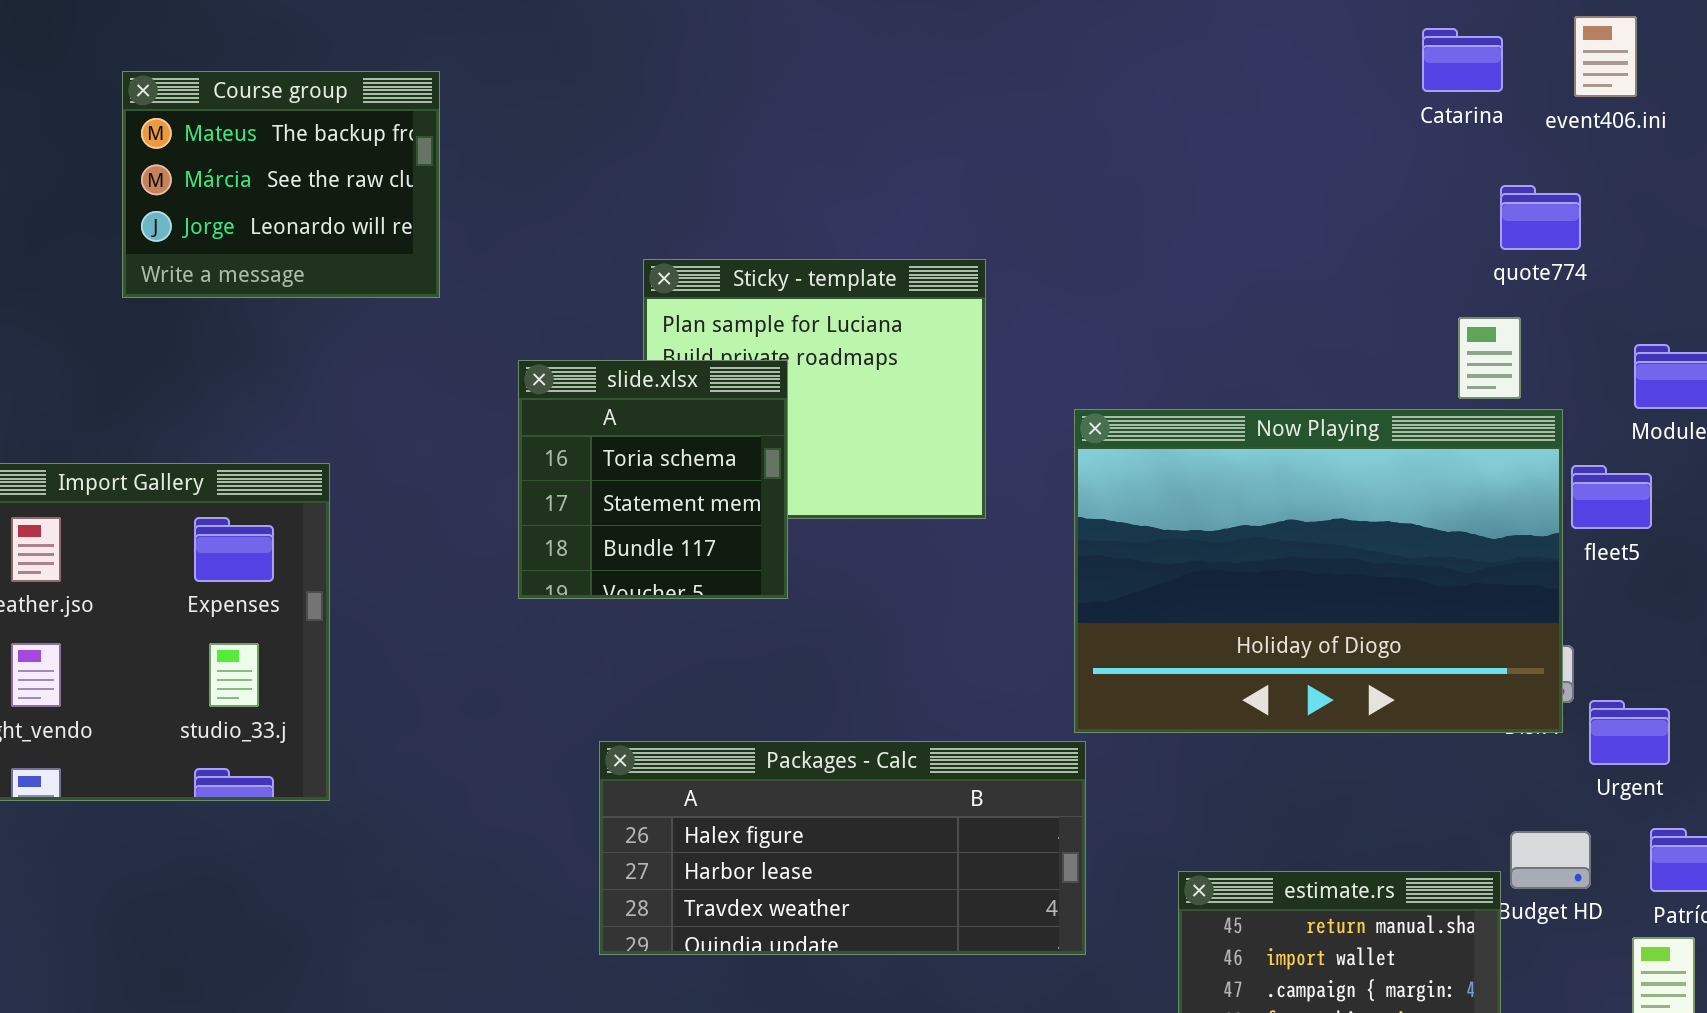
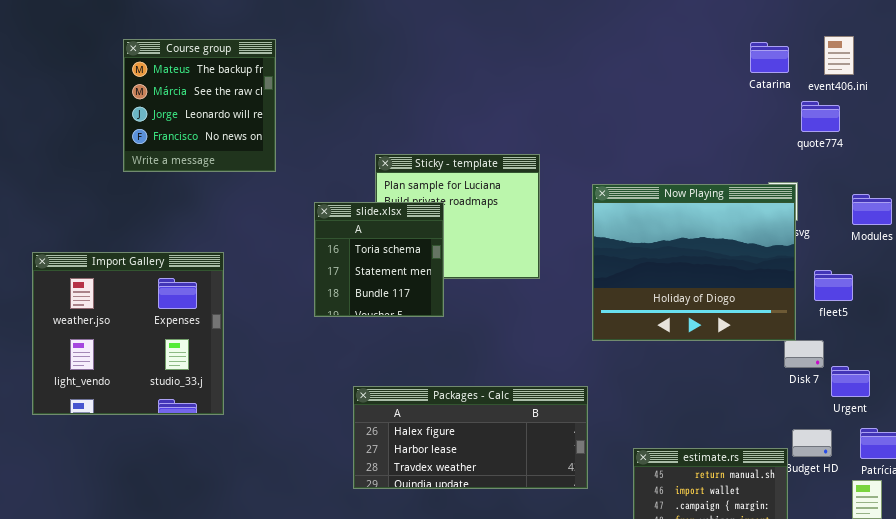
Course group: [122,71,440,298] -> [123,39,276,172], resized
quote774: [1500,185,1581,250] -> [801,101,840,132], moved
Now Playing: [1074,409,1563,733] -> [592,184,796,341], moved, resized
fleet5: [1571,465,1652,529] -> [814,270,853,301], moved

